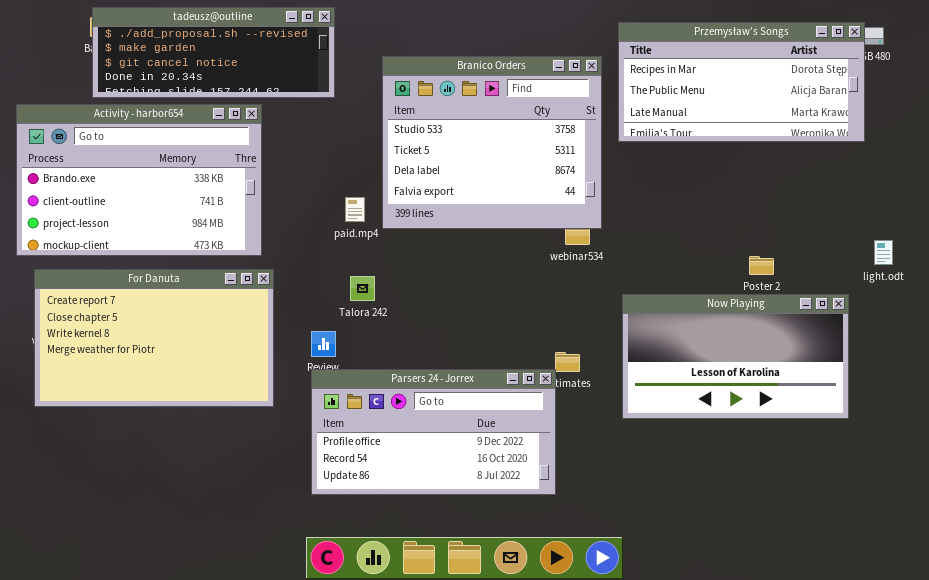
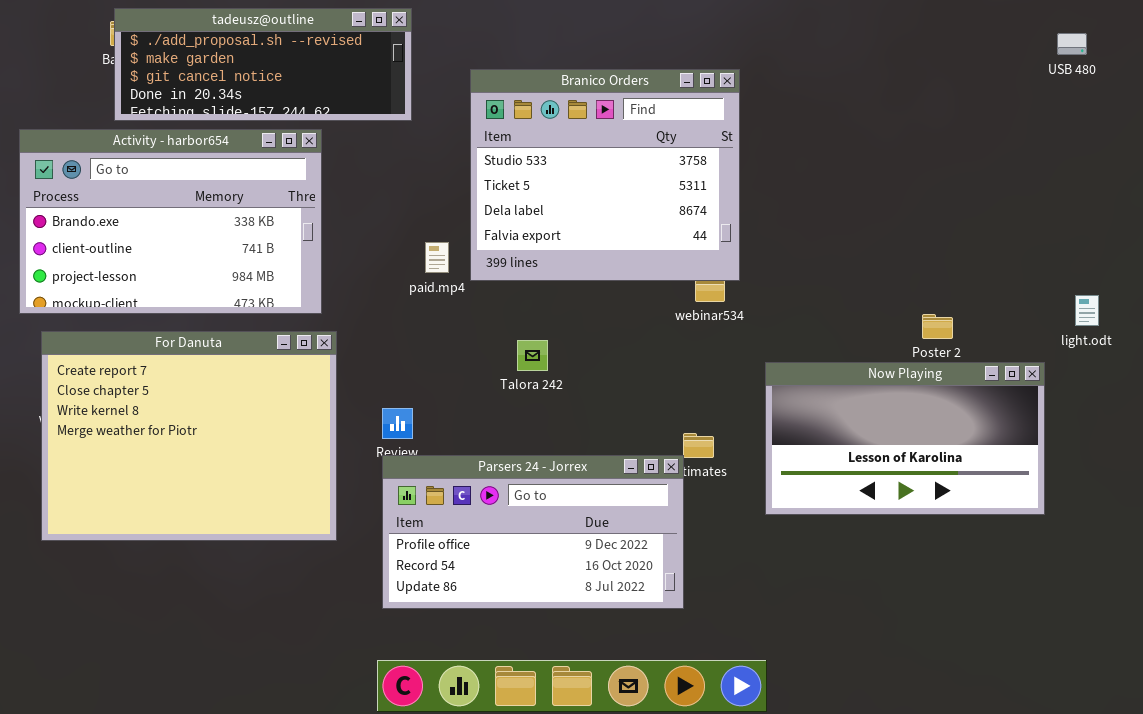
Przemysław's Songs: [618,22,865,142] -> none, closed
For Danuta: [34,269,274,407] -> [41,331,337,541], resized
Talora 242: [350,276,375,301] -> [517,340,548,371], moved

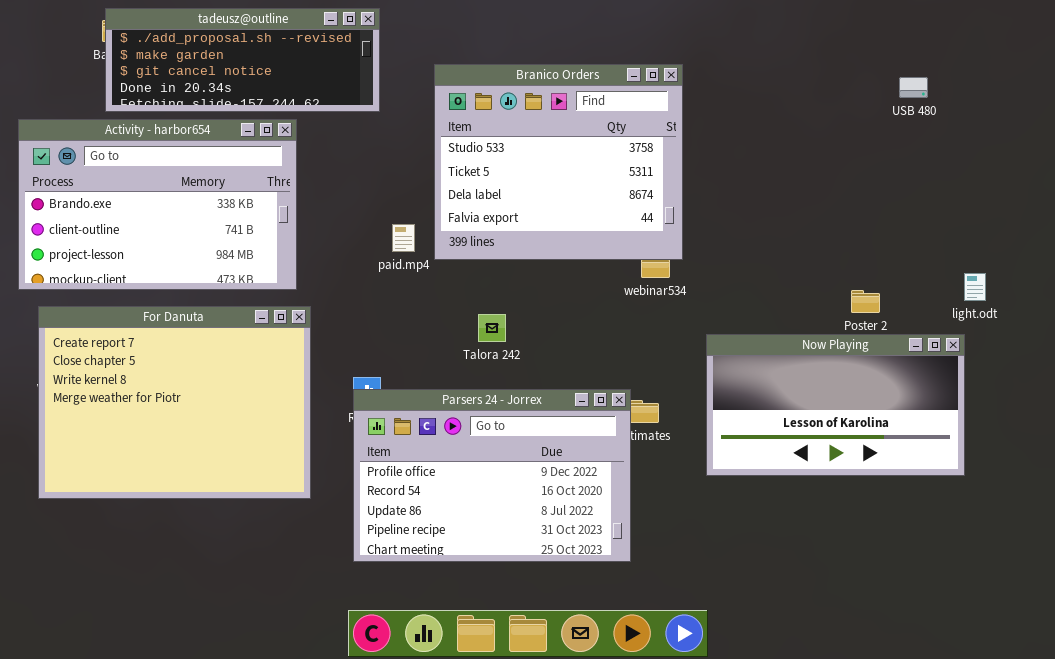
USB 480: [1057,33,1087,55] -> [899,77,928,98], moved
light.odt: [1075,295,1099,326] -> [964,273,986,301], moved
Parsers 24 - Jorrex: [382,455,684,609] -> [353,389,631,562], resized

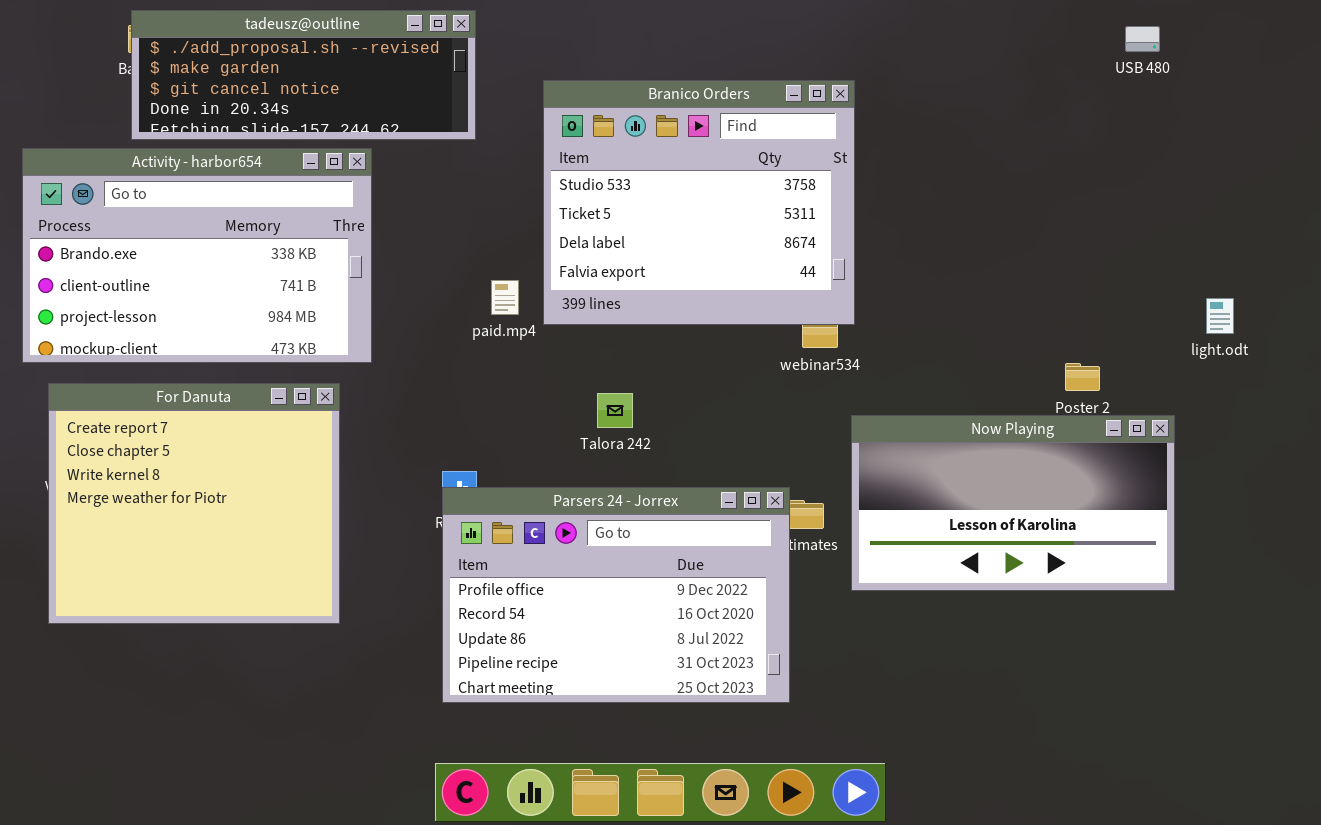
USB 480: [899,77,928,98] -> [1125,26,1160,52], moved
light.odt: [964,273,986,301] -> [1206,298,1234,334], moved
For Danuta: [38,306,311,499] -> [48,383,340,624], resized
Now Playing: [706,334,965,476] -> [851,415,1175,591], moved

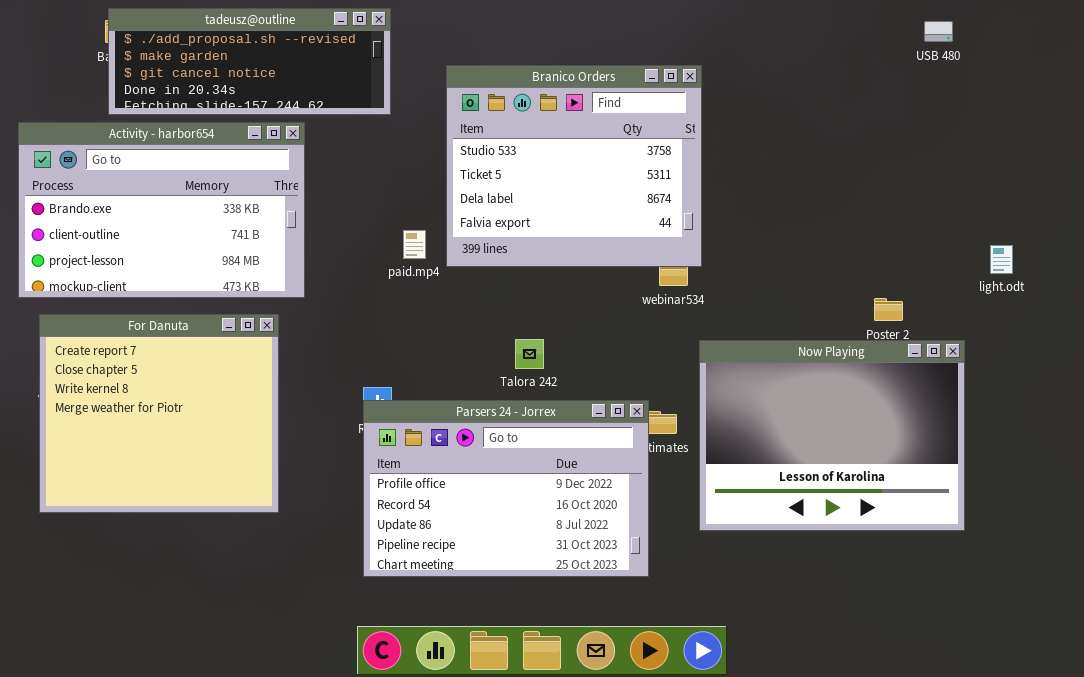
Talora 242: [597,393,633,428] -> [515,339,544,369], moved
Now Playing: [851,415,1175,591] -> [699,340,965,531], resized

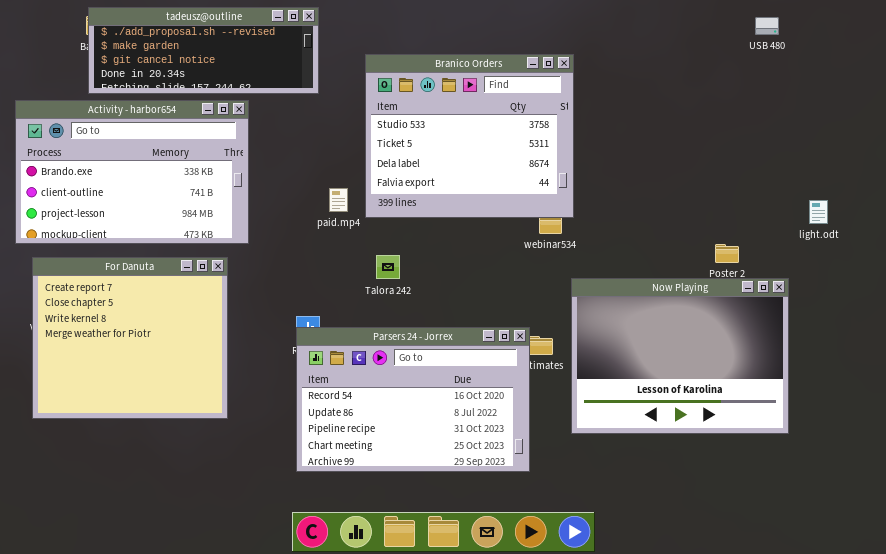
Talora 242: [515,339,544,369] -> [376,255,400,279], moved
Parsers 24 - Jorrex: [363,400,649,577] -> [296,327,530,472], scrolled down 1 row

